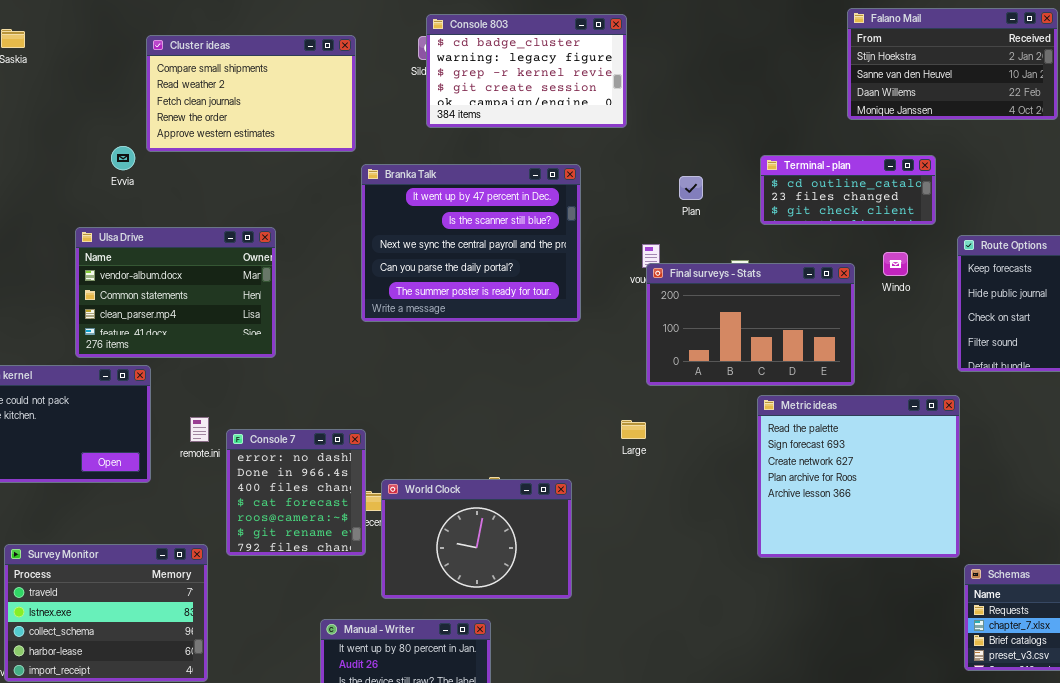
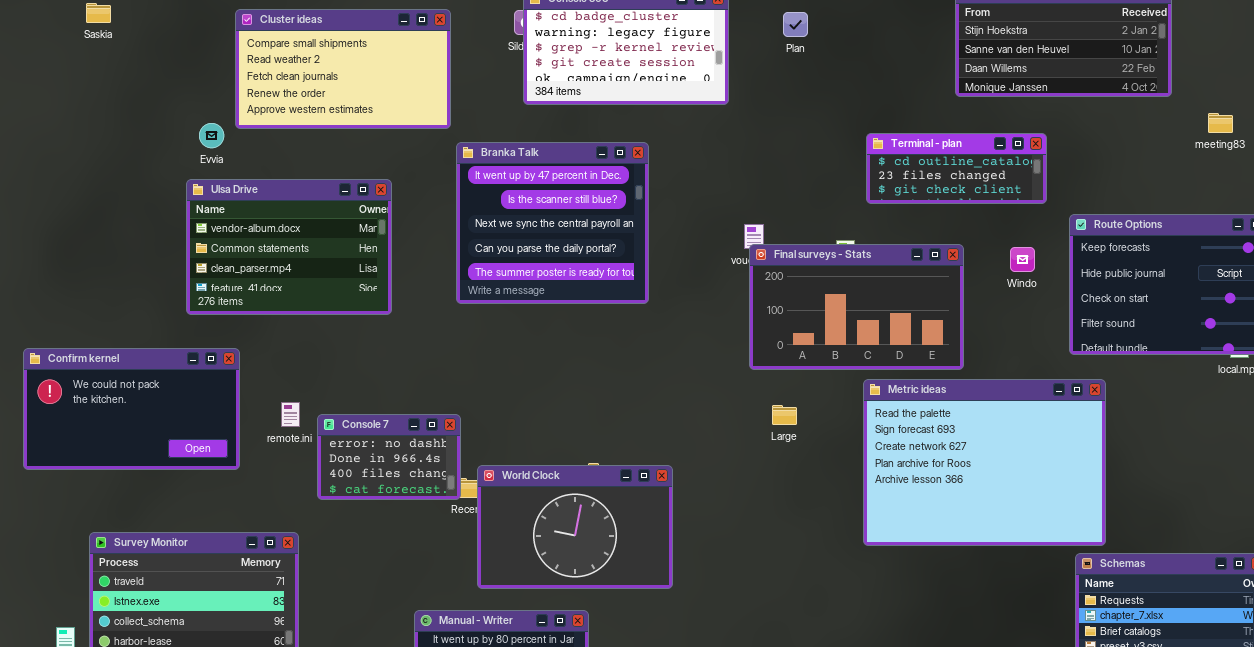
Branka Talk: [361,164,581,322] -> [456,142,649,304], resized
Plan: [679,176,703,200] -> [783,12,808,37], moved
Ulsa Drive: [75,227,276,358] -> [186,179,392,315], moved
Windo: [883,252,908,276] -> [1010,247,1035,272], moved
Metric ideas: [757,395,960,558] -> [863,379,1106,546], resized
Large: [621,420,646,439] -> [772,405,797,425], moved
Console 7: [226,429,366,556] -> [317,414,461,500], resized

